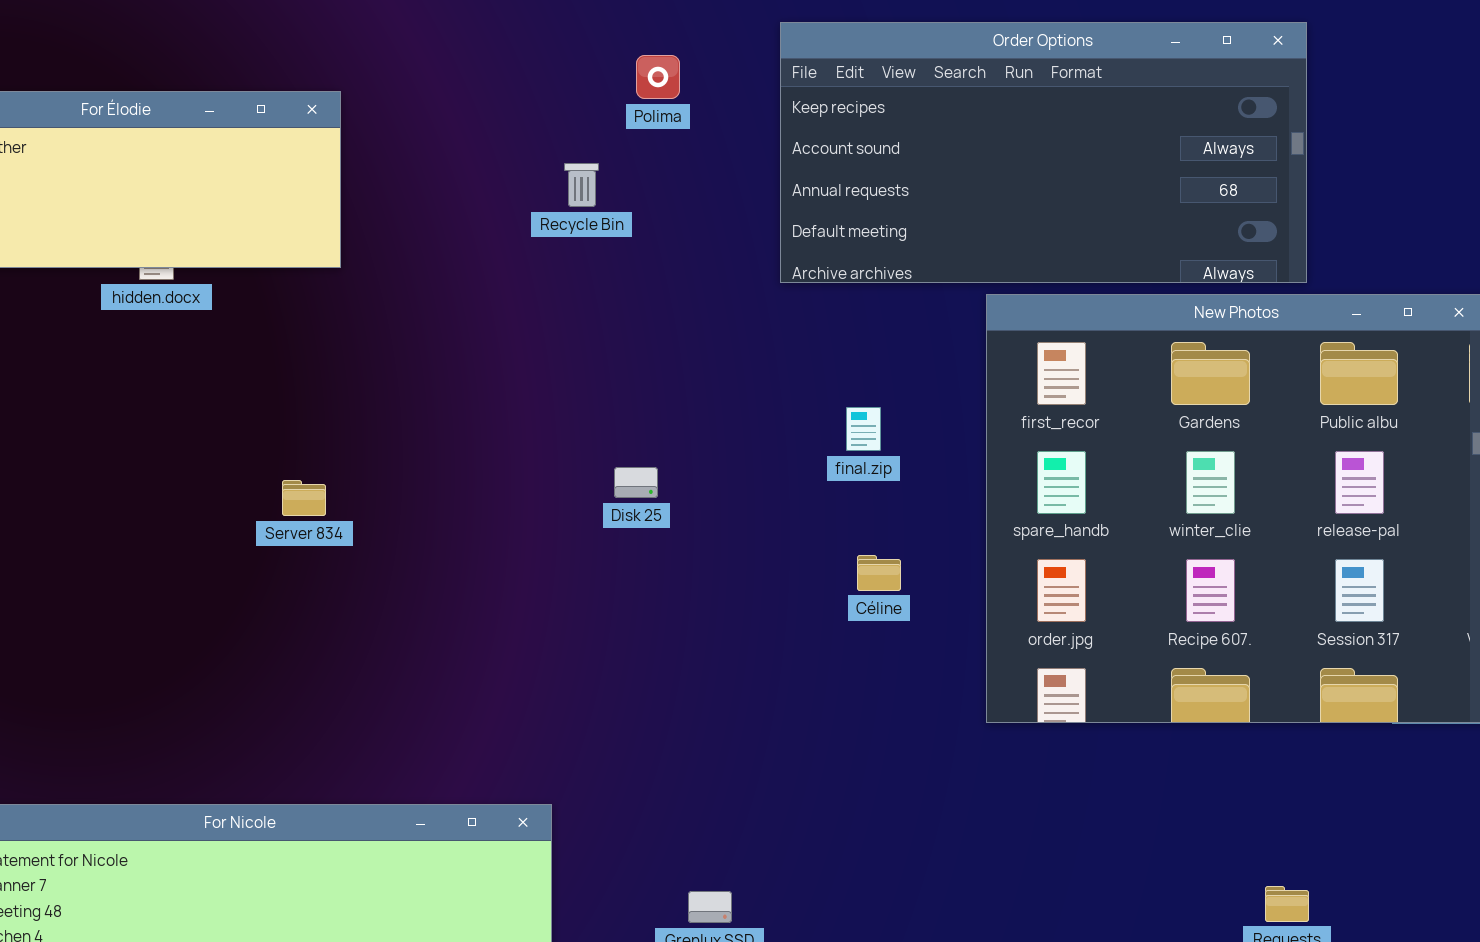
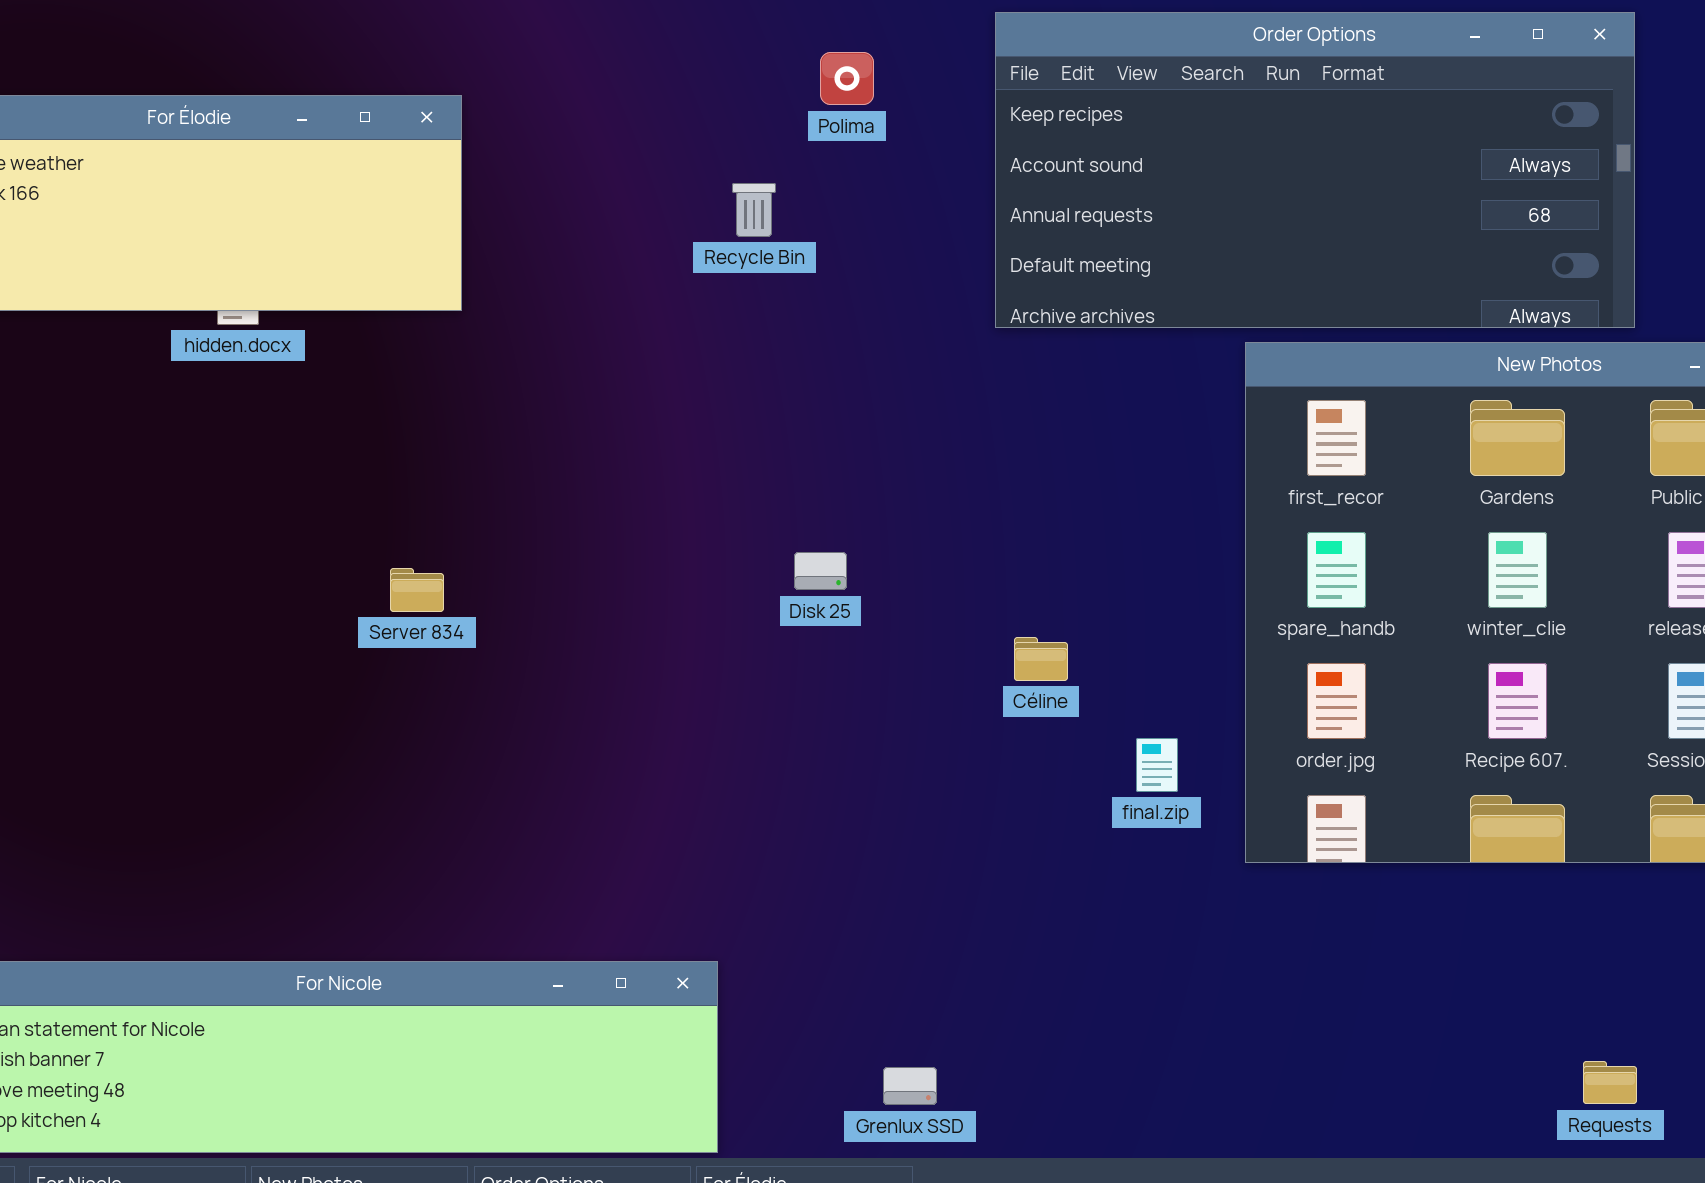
final.zip: [846,407,881,451] -> [1136,738,1178,792], moved
Céline: [857,555,901,591] -> [1014,637,1068,681], moved

